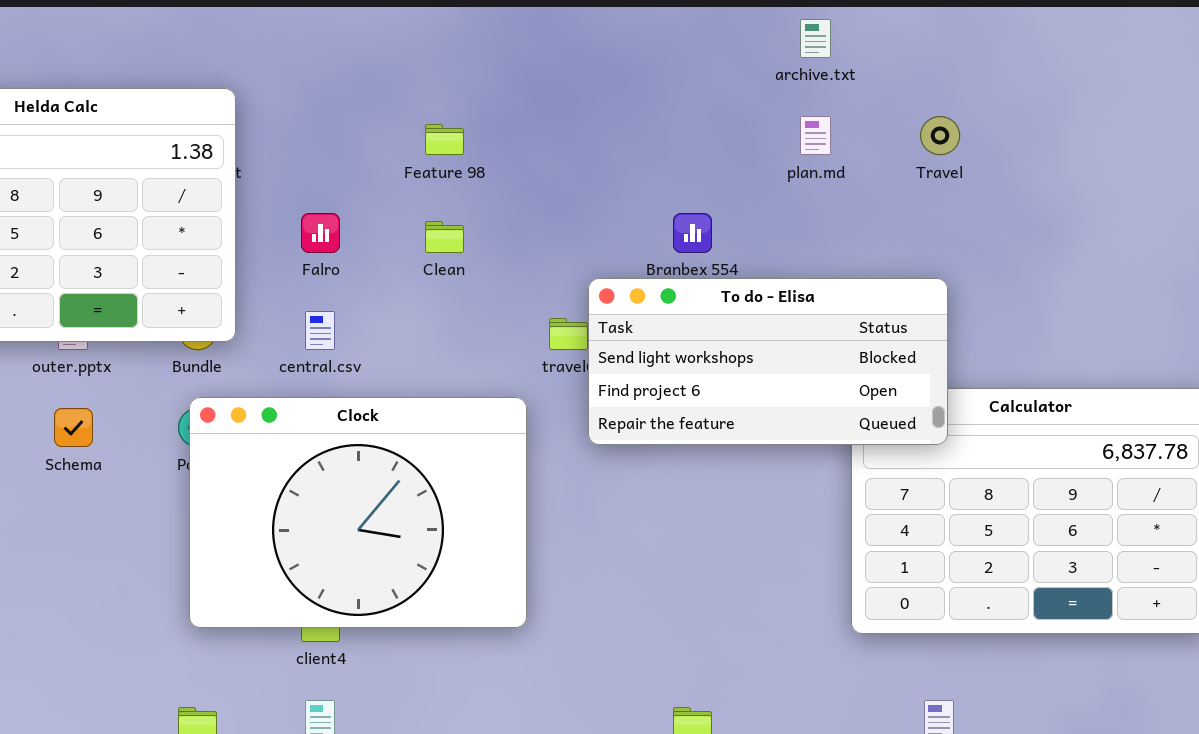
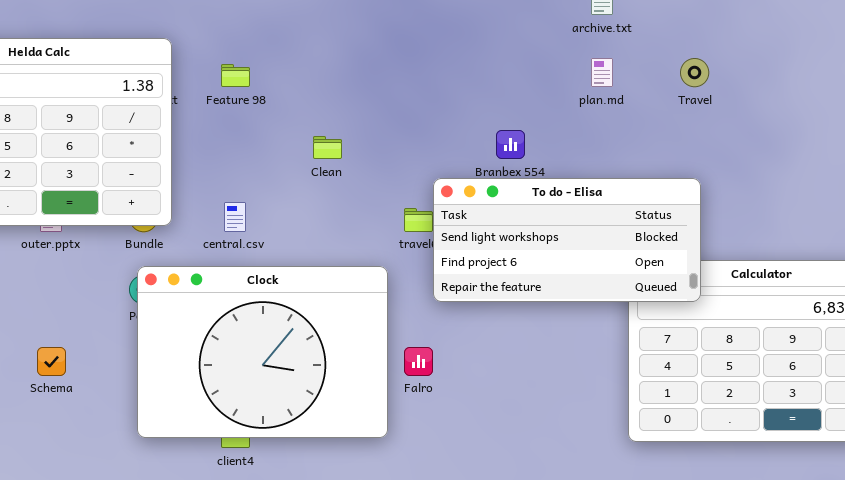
Feature 98: [425,124,464,155] -> [221,64,250,87], moved
Falro: [301,213,340,253] -> [404,347,433,376], moved
Schema: [54,408,93,447] -> [37,347,66,376], moved

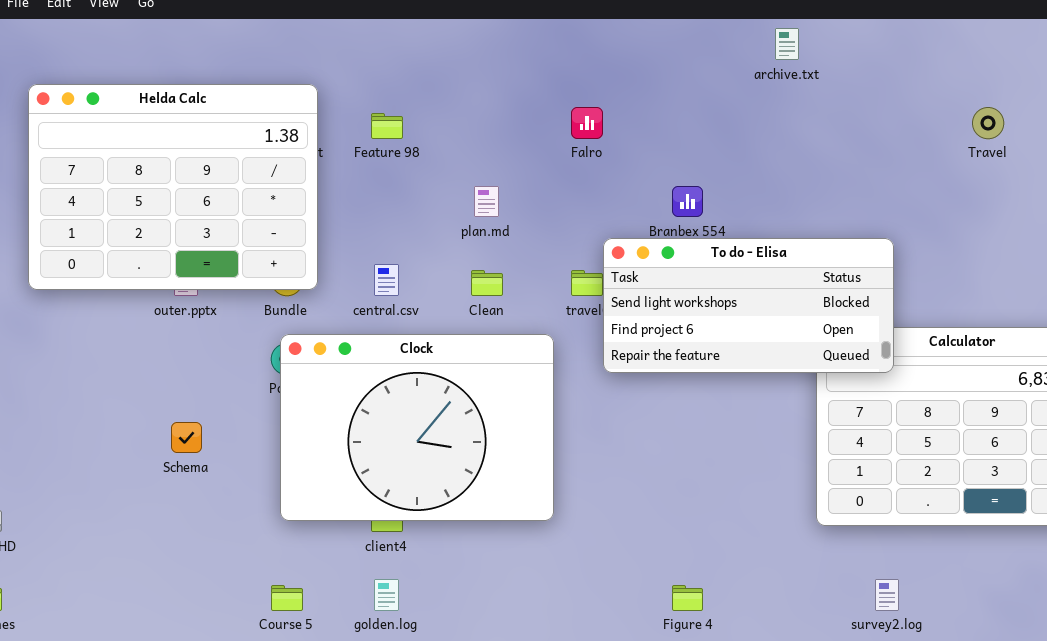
plan.md: [591,58,613,87] -> [474,186,499,217], moved
Travel: [680,58,709,87] -> [972,107,1004,139], moved
Clean: [313,136,342,159] -> [471,270,503,296], moved
Falro: [404,347,433,376] -> [571,107,603,139], moved

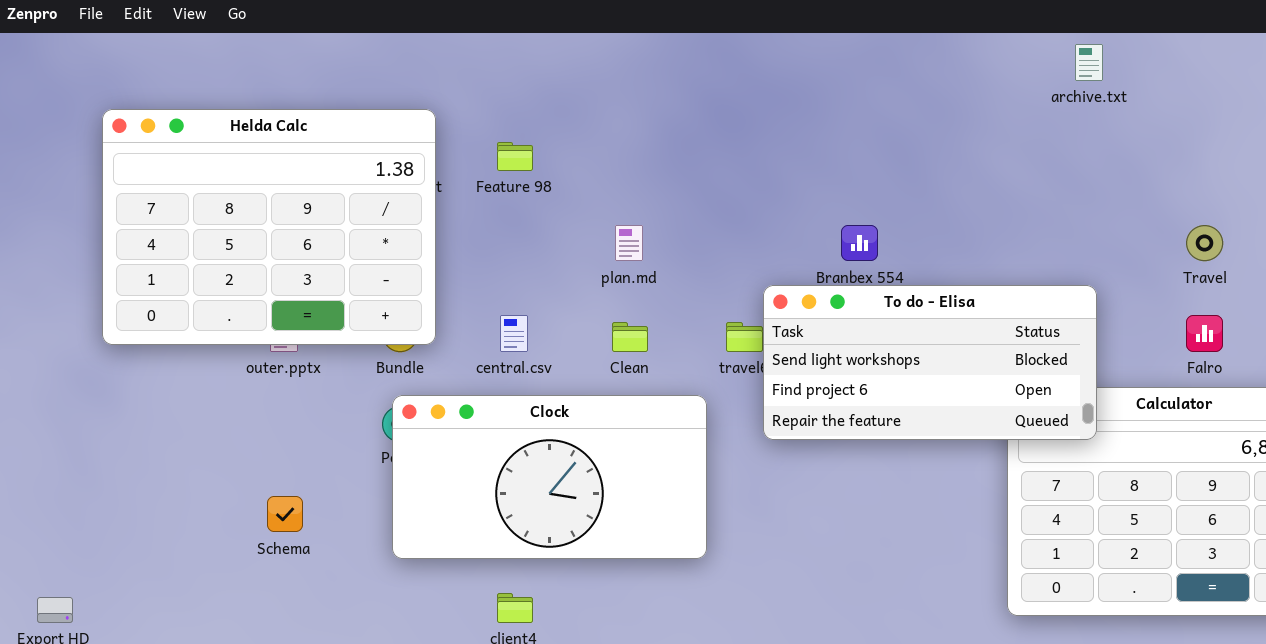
archive.txt: [775,28,799,60] -> [1075,44,1103,81], moved
Falro: [571,107,603,139] -> [1186,315,1223,352], moved
Travel: [972,107,1004,139] -> [1186,225,1223,261], moved
Clock: [280,334,554,521] -> [392,395,707,559], resized

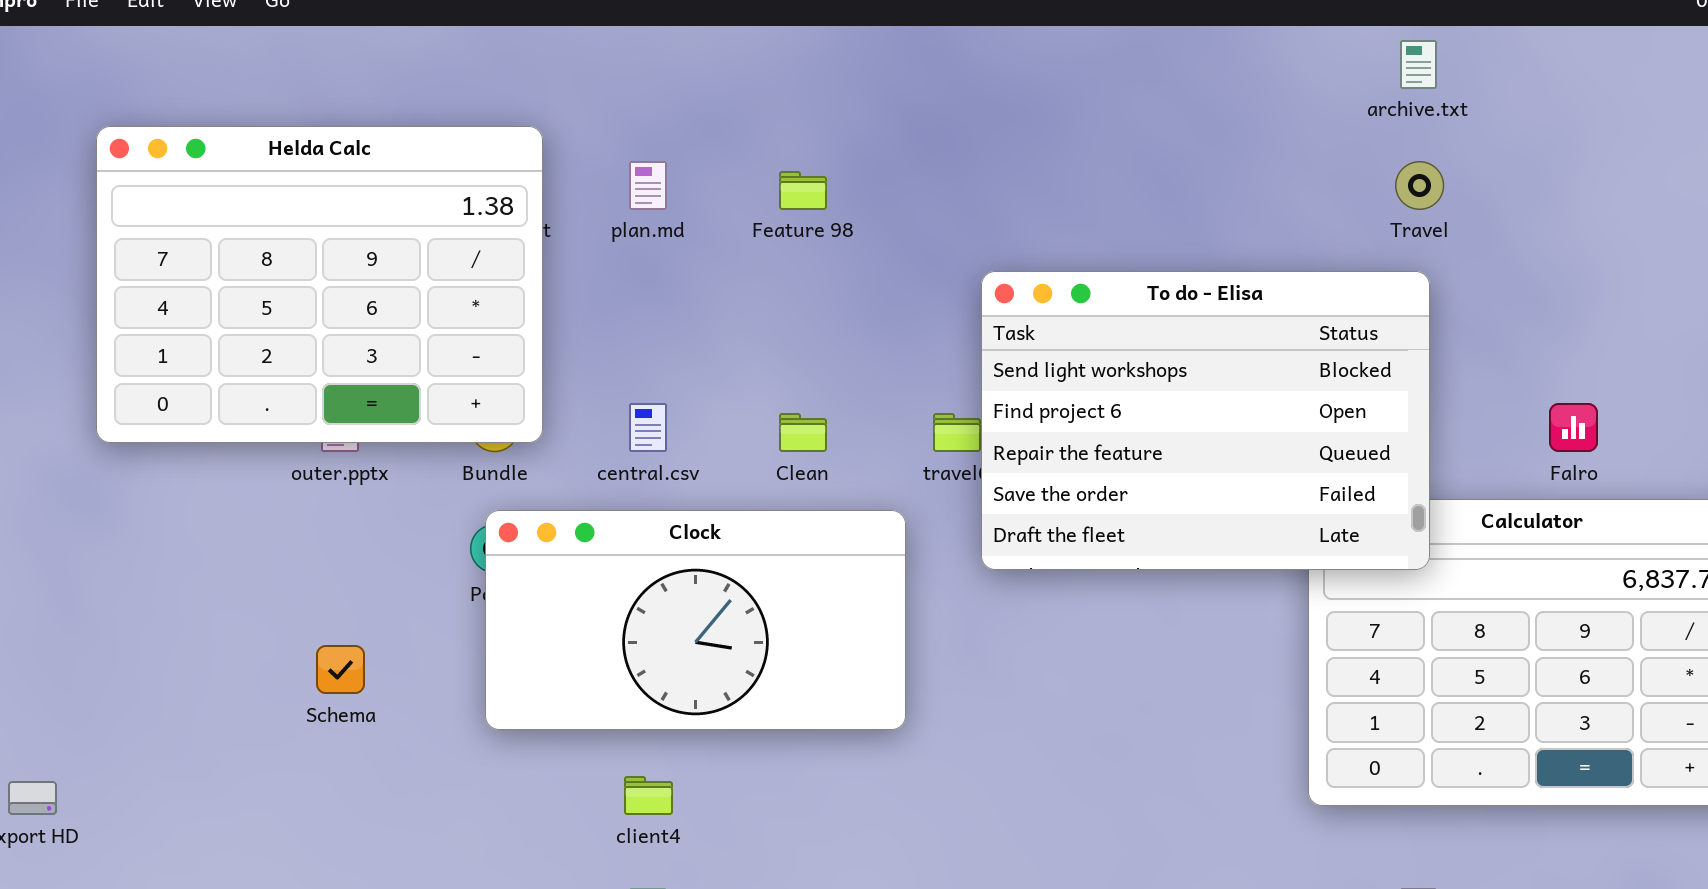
Feature 98: [497,142,533,171] -> [779,171,827,210], moved
plan.md: [615,225,643,261] -> [629,161,667,210], moved
Travel: [1186,225,1223,261] -> [1395,161,1444,210], moved
To do - Elisa: [763,285,1097,440] -> [981,271,1430,570], resized

